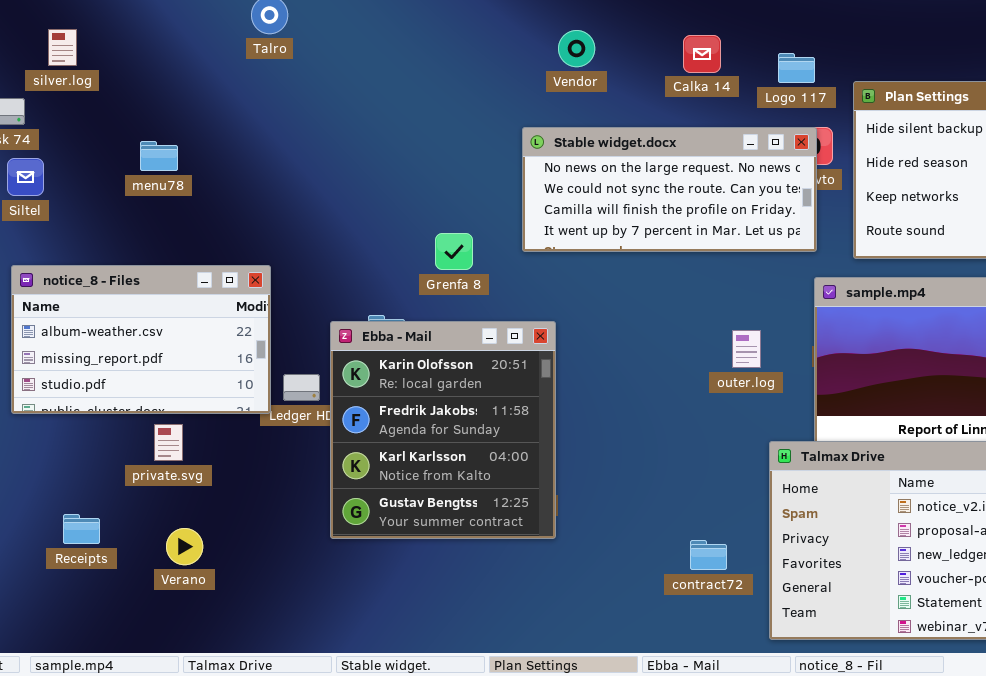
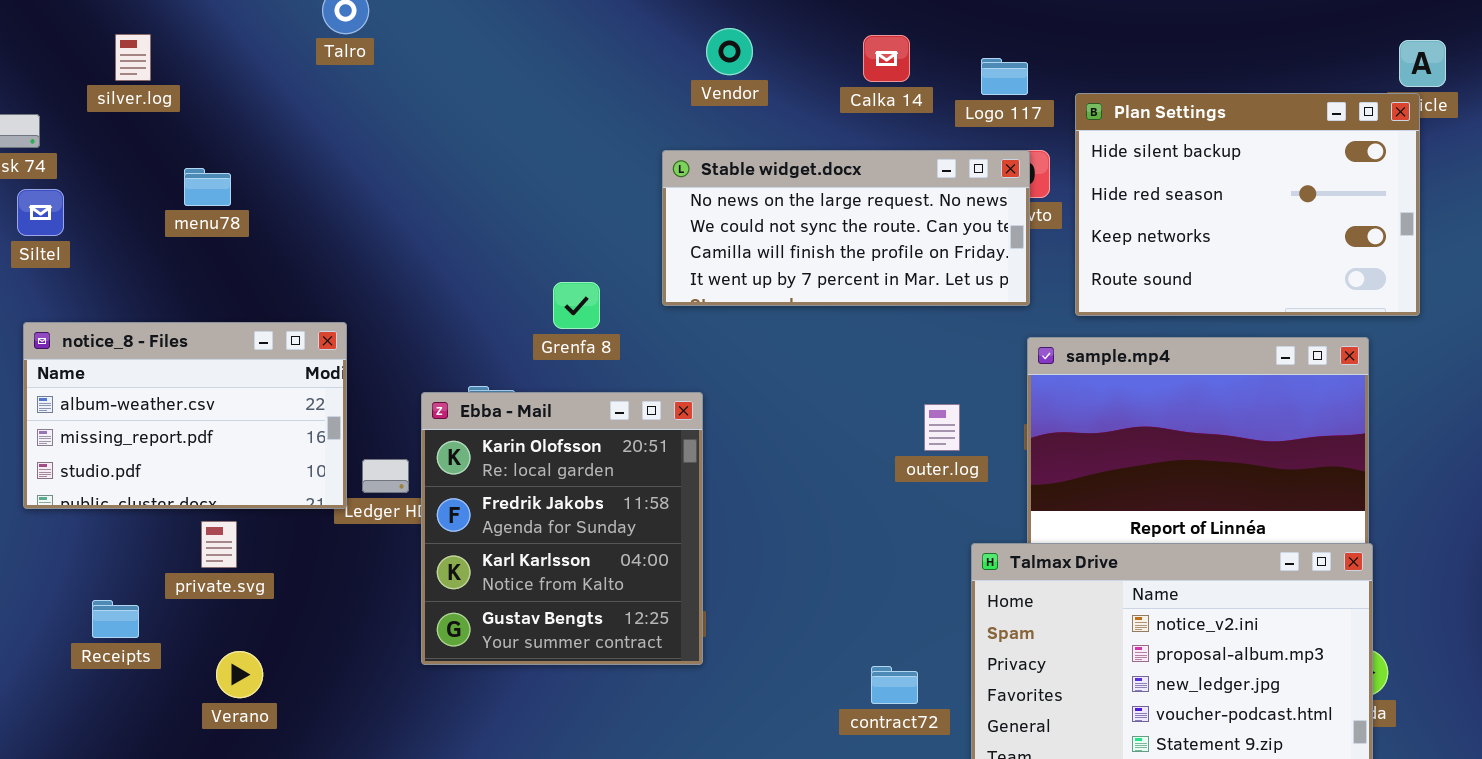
silver.log: [48,29,77,66] -> [115,34,151,81], moved
Receipts: [63,514,100,544] -> [92,600,139,638], moved

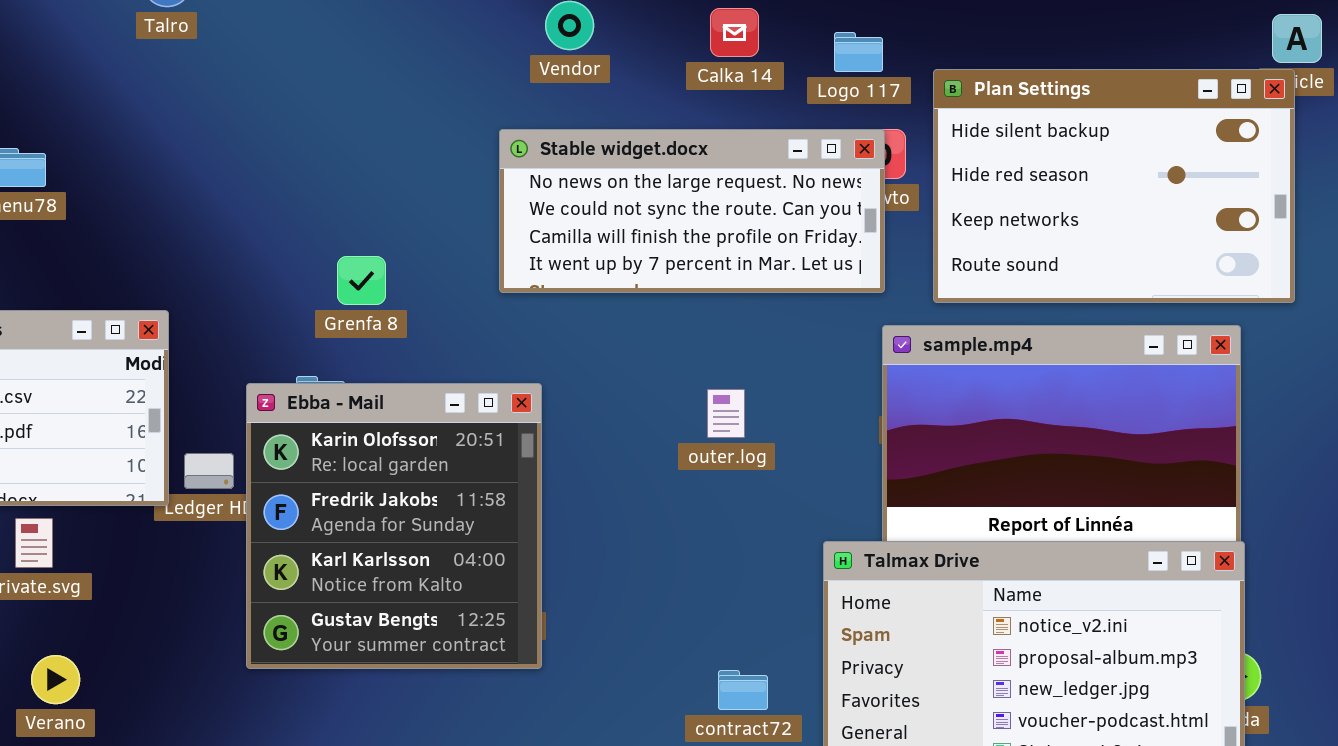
Grenfa 8: [553,282,600,329] -> [337,256,386,305], moved
outer.log: [924,404,960,451] -> [707,389,745,438], moved

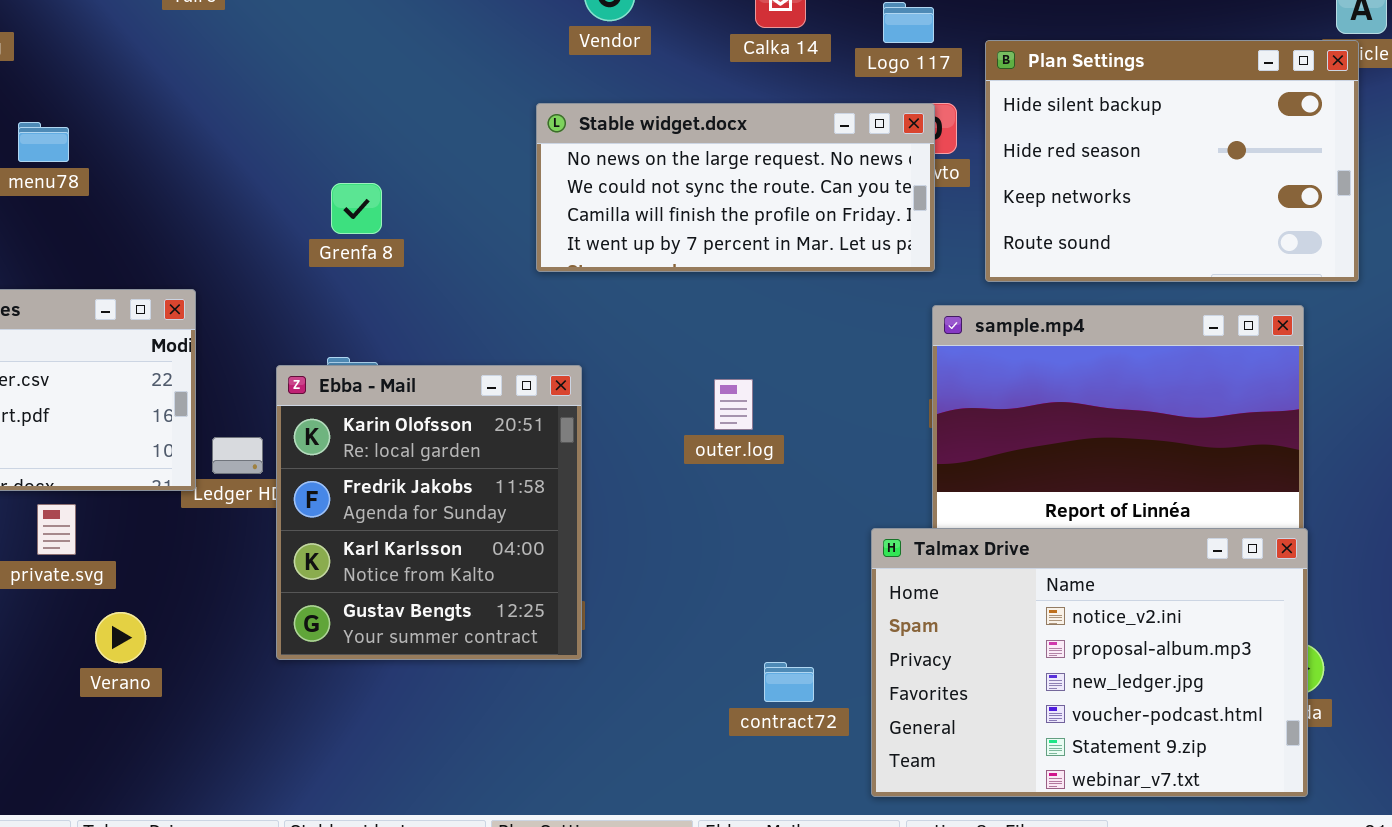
Grenfa 8: [337,256,386,305] -> [331,183,382,234], moved
outer.log: [707,389,745,438] -> [714,379,753,430], moved
Verano: [31,655,80,704] -> [95,612,146,663], moved

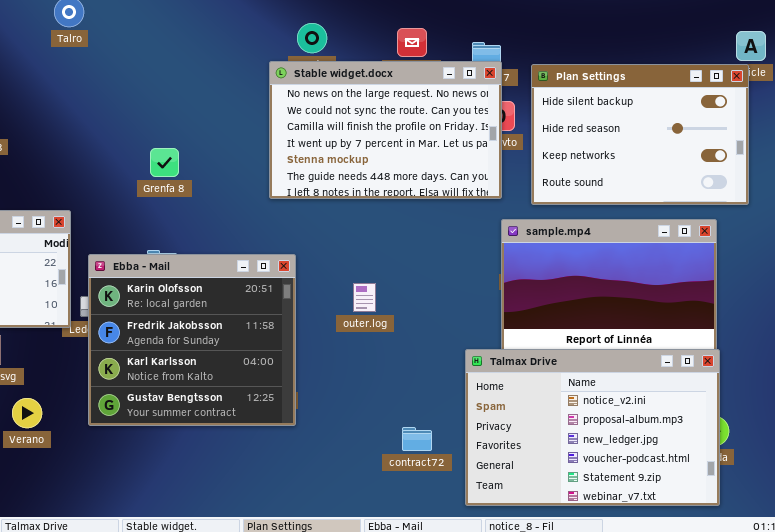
Stable widget.docx: [536,103,935,272] -> [269,61,502,199], resized
Ebba - Mail: [276,365,582,660] -> [88,254,296,426], resized
outer.log: [714,379,753,430] -> [353,283,376,312], moved

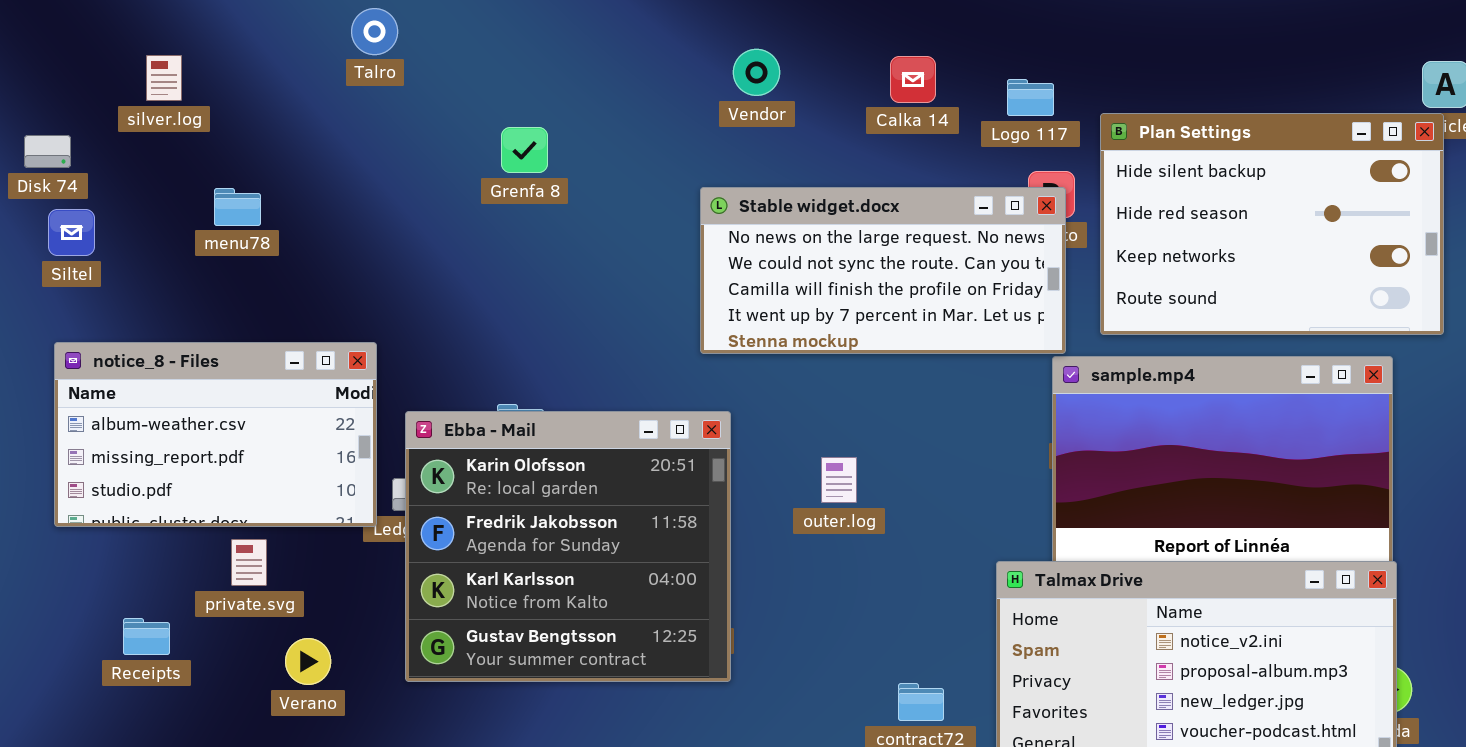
Stable widget.docx: [269,61,502,199] -> [700,187,1066,354], moved, resized
Grenfa 8: [150,148,179,177] -> [501,127,548,173], moved

